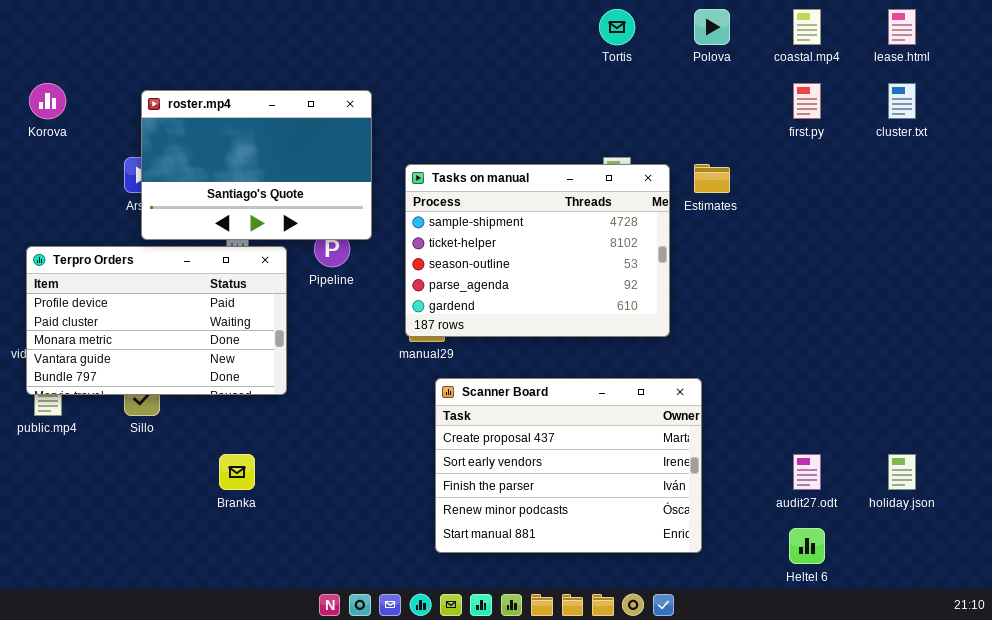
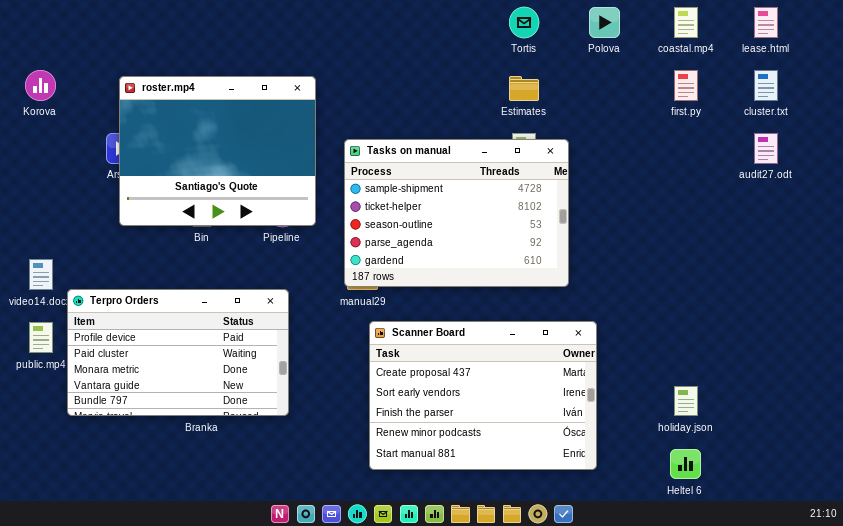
roster.mp4: [141,90,372,240] -> [119,76,316,226], resized
Estimates: [694,164,730,193] -> [509,76,539,101], moved
Terpro Orders: [26,246,287,395] -> [67,289,289,416], moved
audit27.odt: [793,454,821,490] -> [754,133,778,164], moved
holiday.json: [888,454,916,490] -> [674,386,698,416], moved

